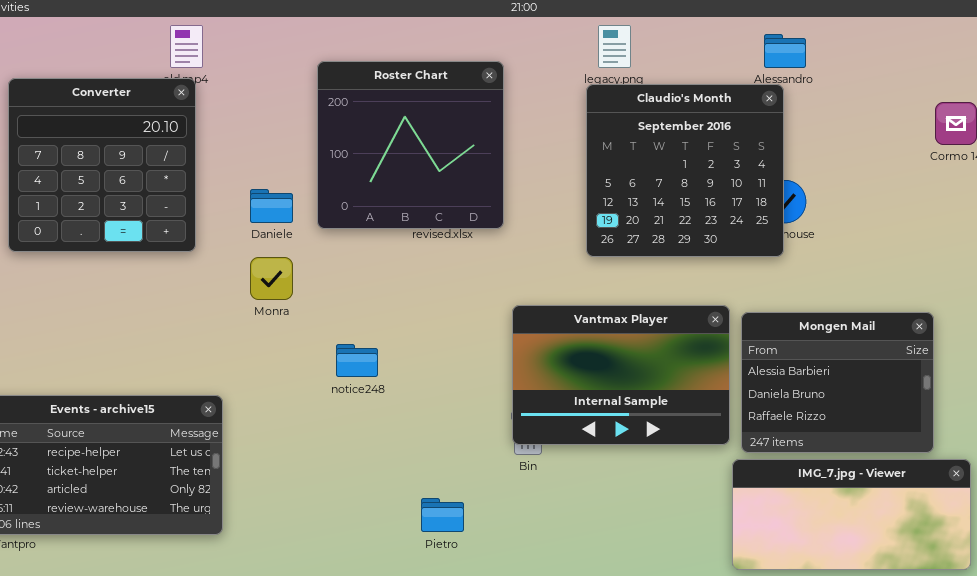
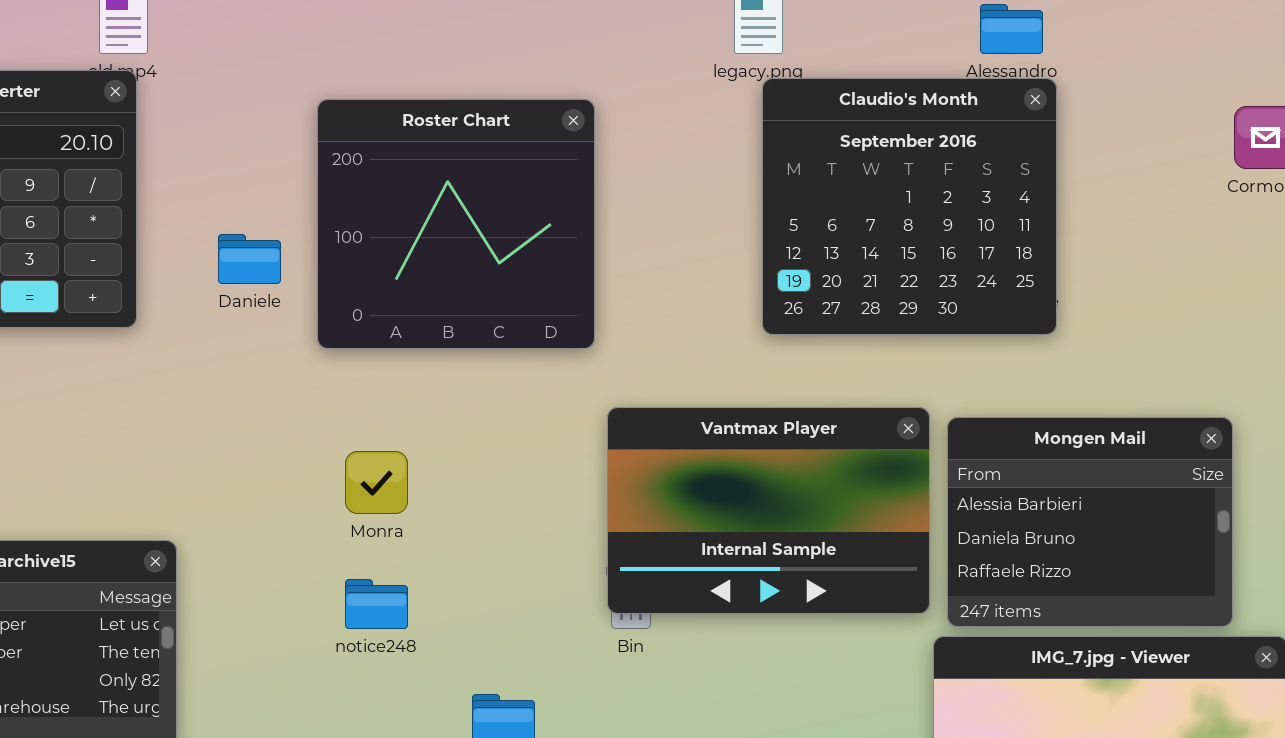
Roster Chart: [317,61,504,229] -> [317,99,595,349], moved
Claudio's Month: [586,84,784,257] -> [762,78,1057,335], moved
Monra: [250,257,293,300] -> [345,451,408,514], moved
notice248: [336,344,378,377] -> [345,579,408,629], moved

